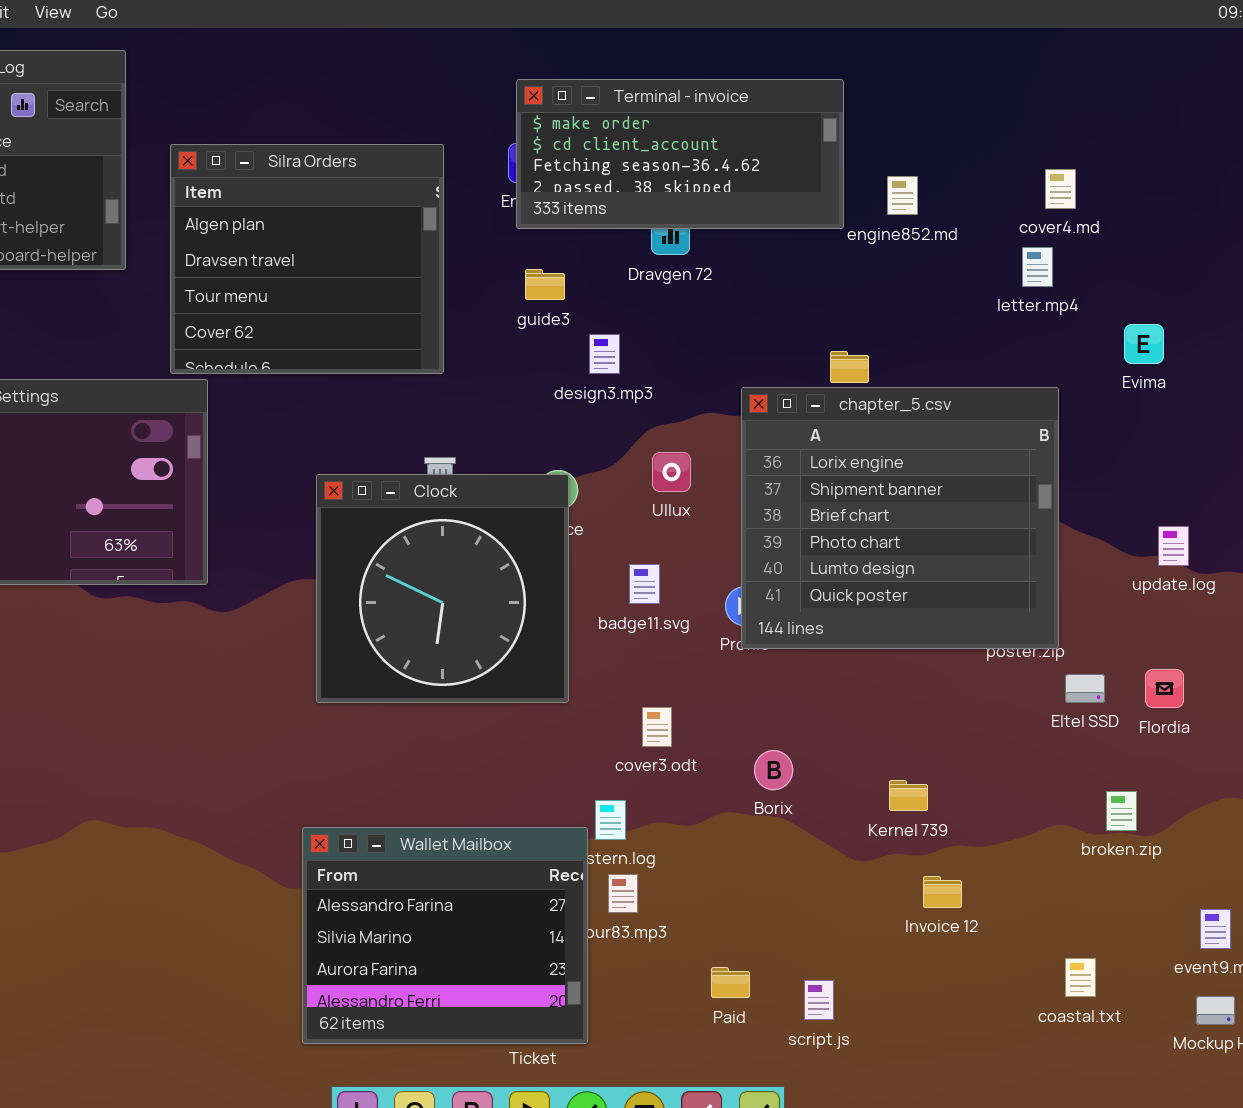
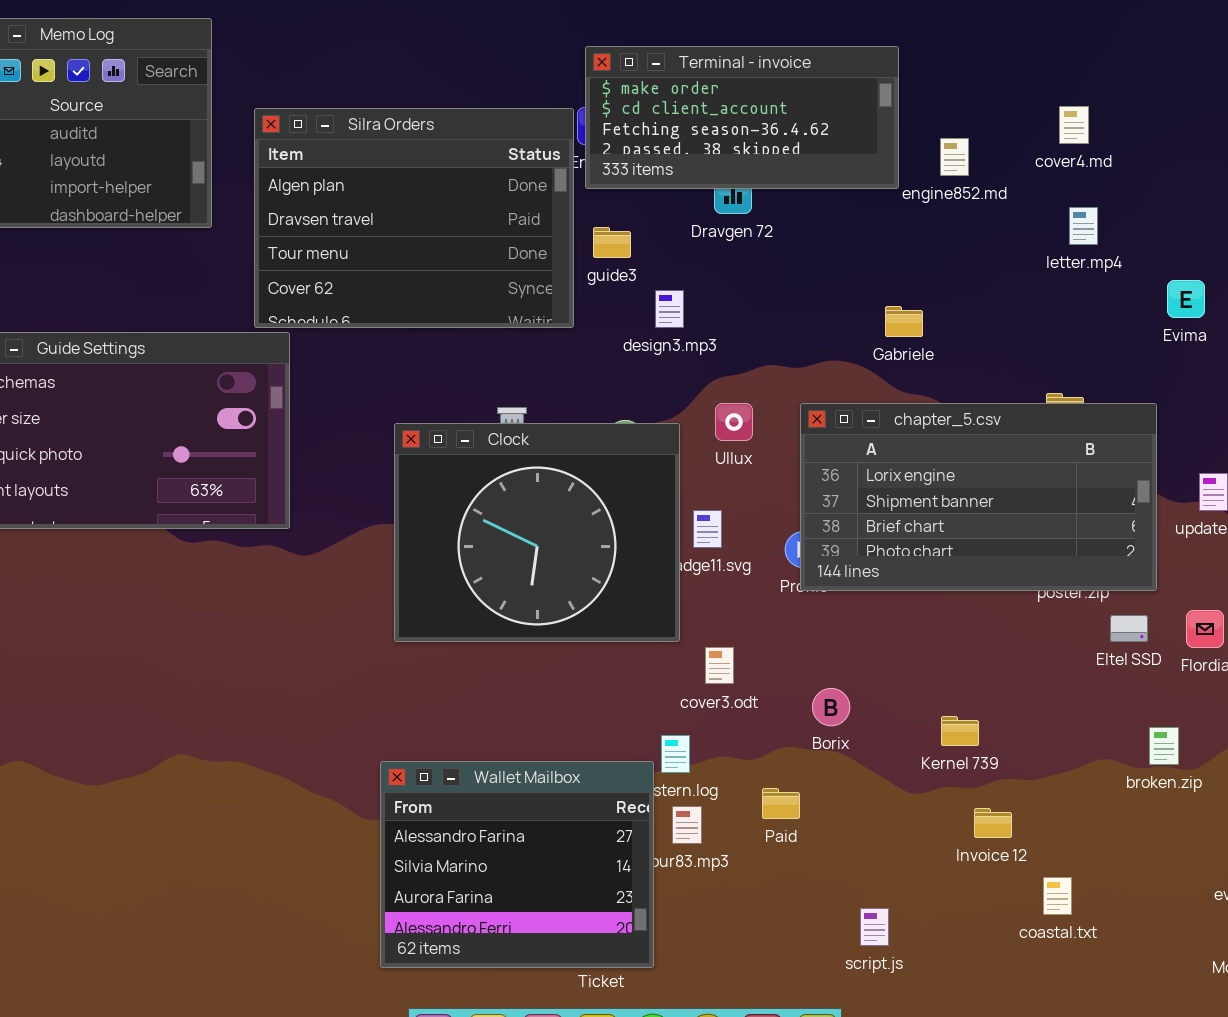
Silra Orders: [170,144,444,374] -> [254,108,574,328], resized
cover4.md: [1045,169,1076,209] -> [1059,106,1089,144], moved
chapter_5.csv: [741,387,1059,649] -> [800,403,1157,591], resized
Clock: [316,474,569,703] -> [394,423,680,642], resized
coastal.txt: [1065,958,1096,997] -> [1043,877,1072,915], moved
Paid: [711,967,750,998] -> [762,788,800,819], moved

